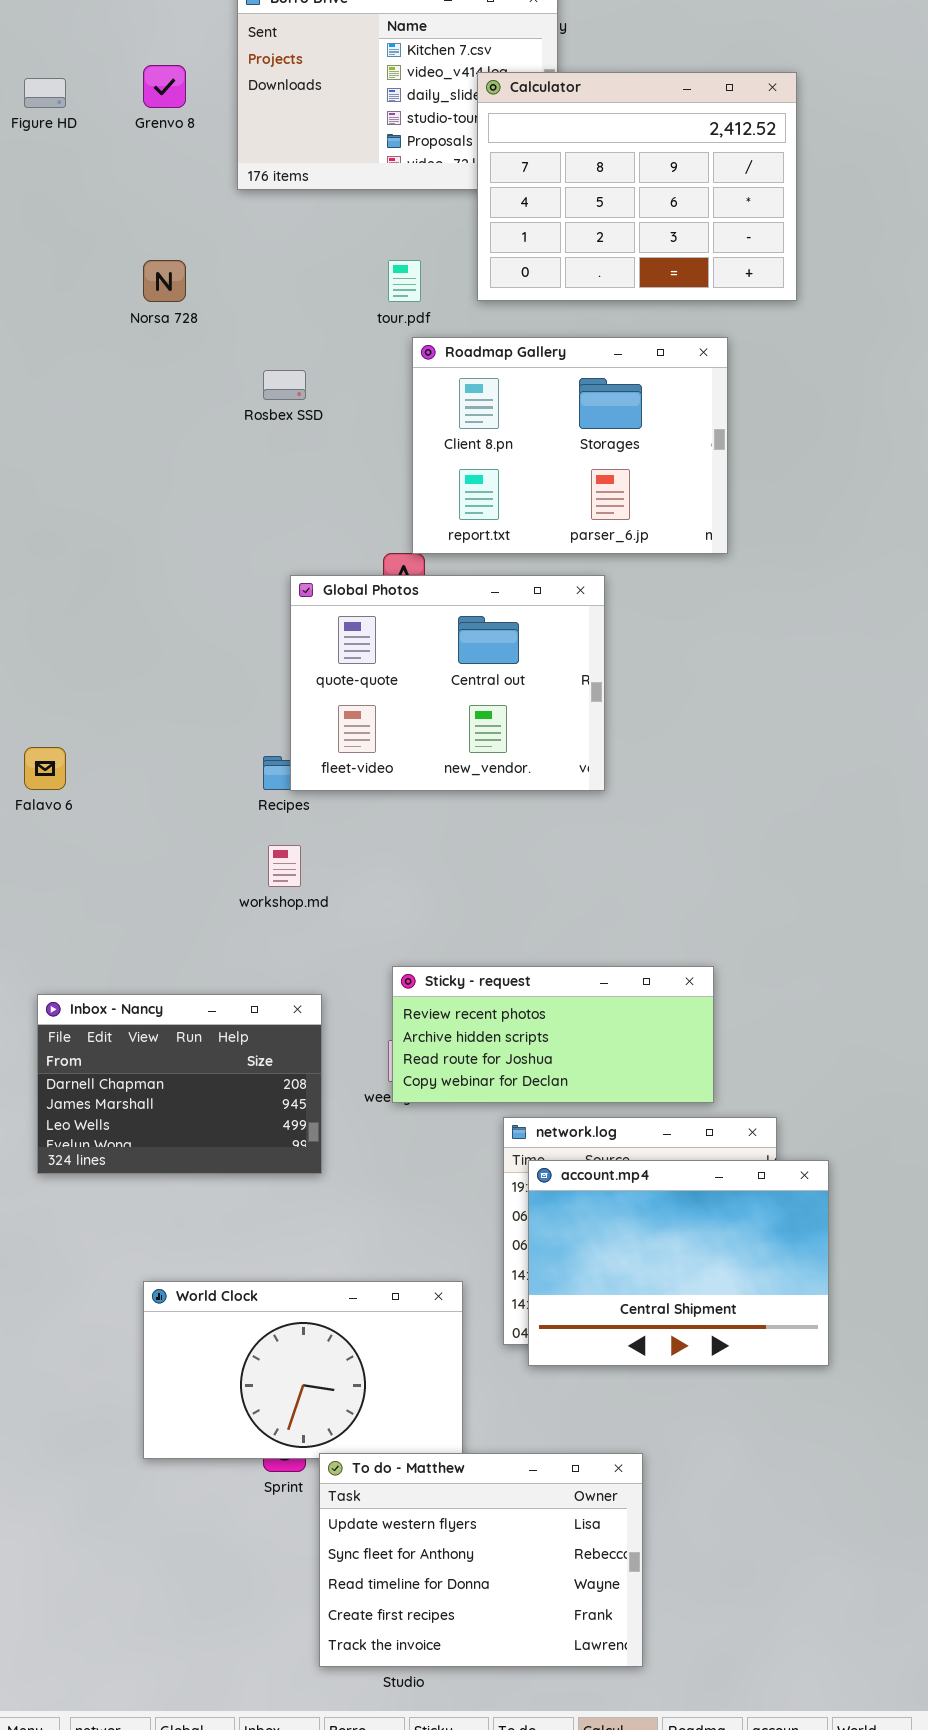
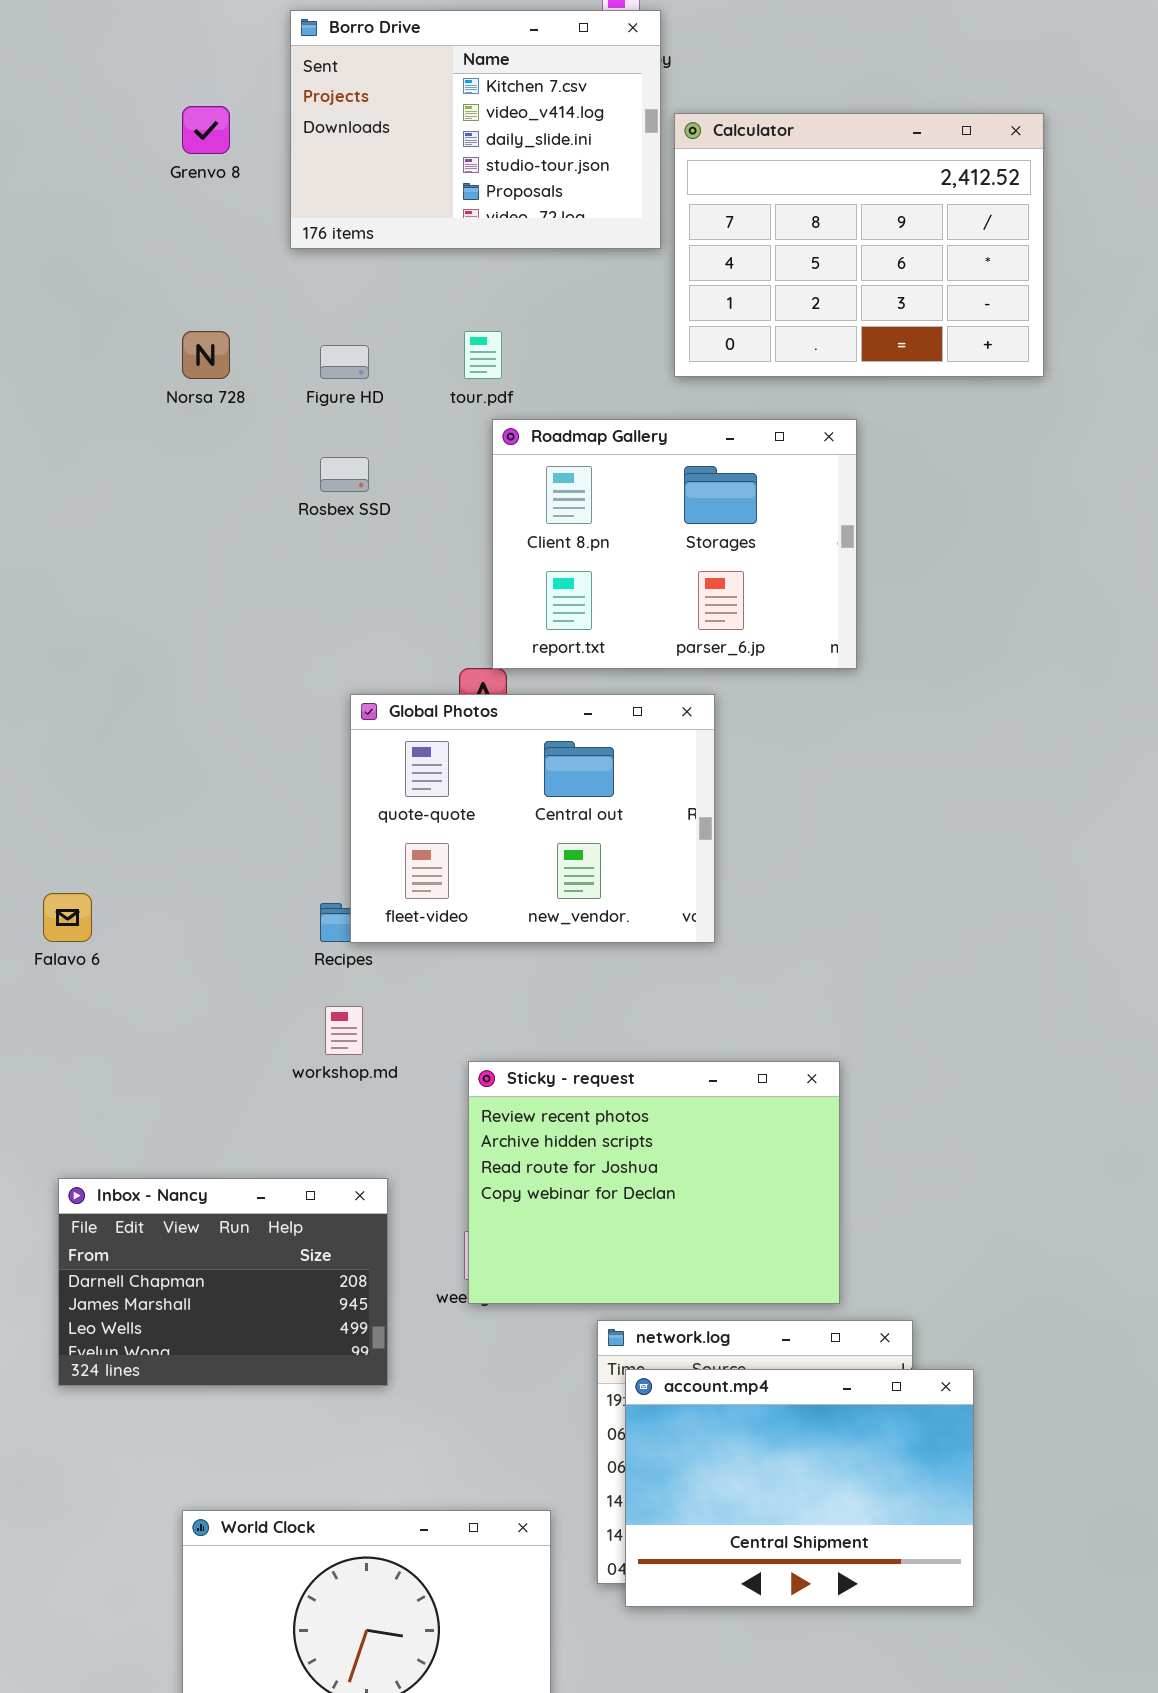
Calculator: [477,72,797,301] -> [674,113,1044,377], moved
Figure HD: [24,78,66,108] -> [320,345,369,379], moved
Sticky - request: [392,966,714,1103] -> [468,1061,840,1304], resized

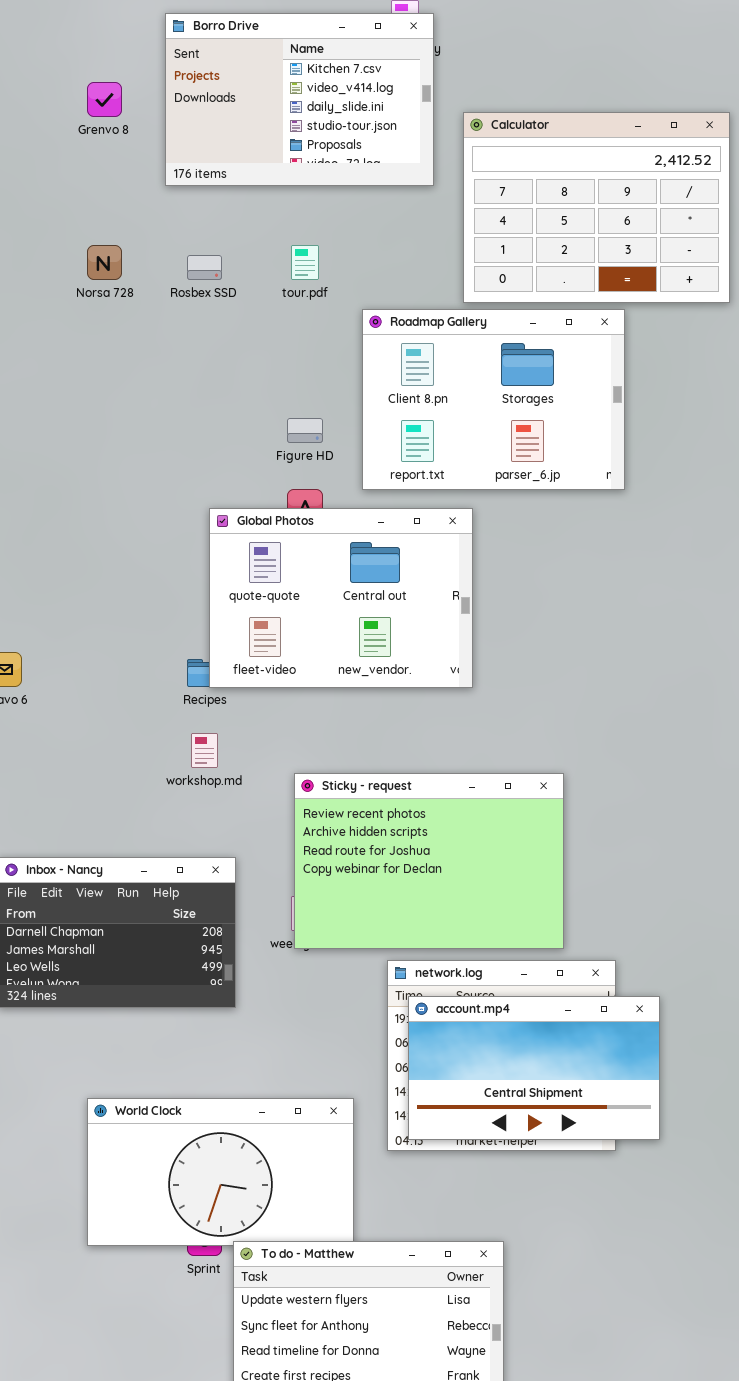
Calculator: [674,113,1044,377] -> [463,112,730,303], moved
Figure HD: [320,345,369,379] -> [287,418,323,443], moved
Roadmap Gallery: [492,419,857,669] -> [362,309,625,490], moved
Rosbex SSD: [320,457,369,492] -> [187,255,222,280], moved
account.mp4: [625,1369,974,1607] -> [408,996,660,1140], resized

